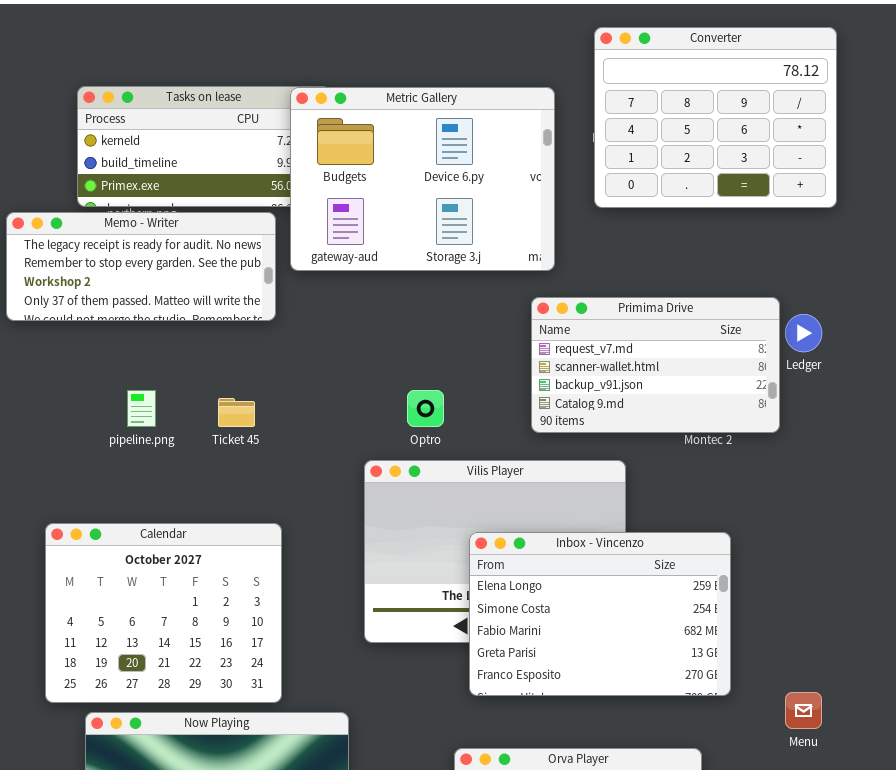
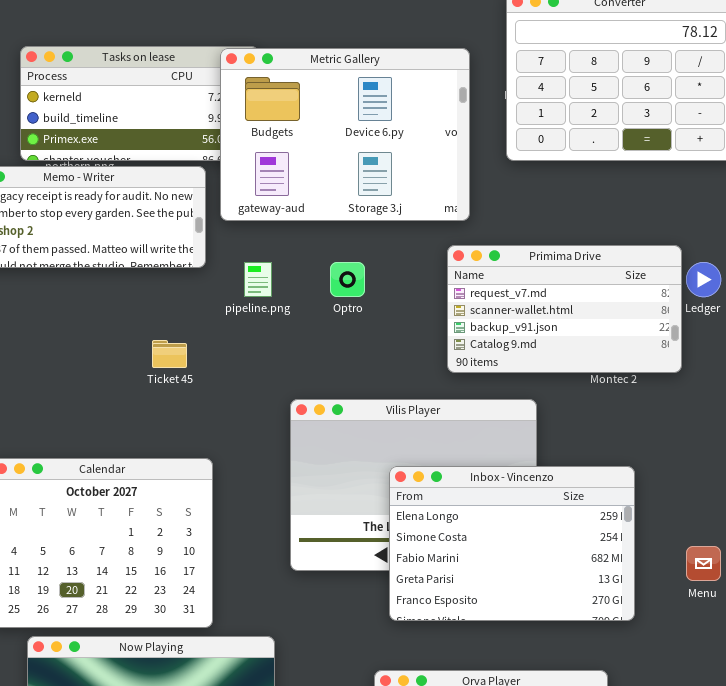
pipeline.png: [127,390,156,427] -> [244,262,272,297], moved
Optro: [407,390,444,427] -> [330,262,365,297], moved
Menu: [785,692,822,729] -> [686,546,721,581], moved

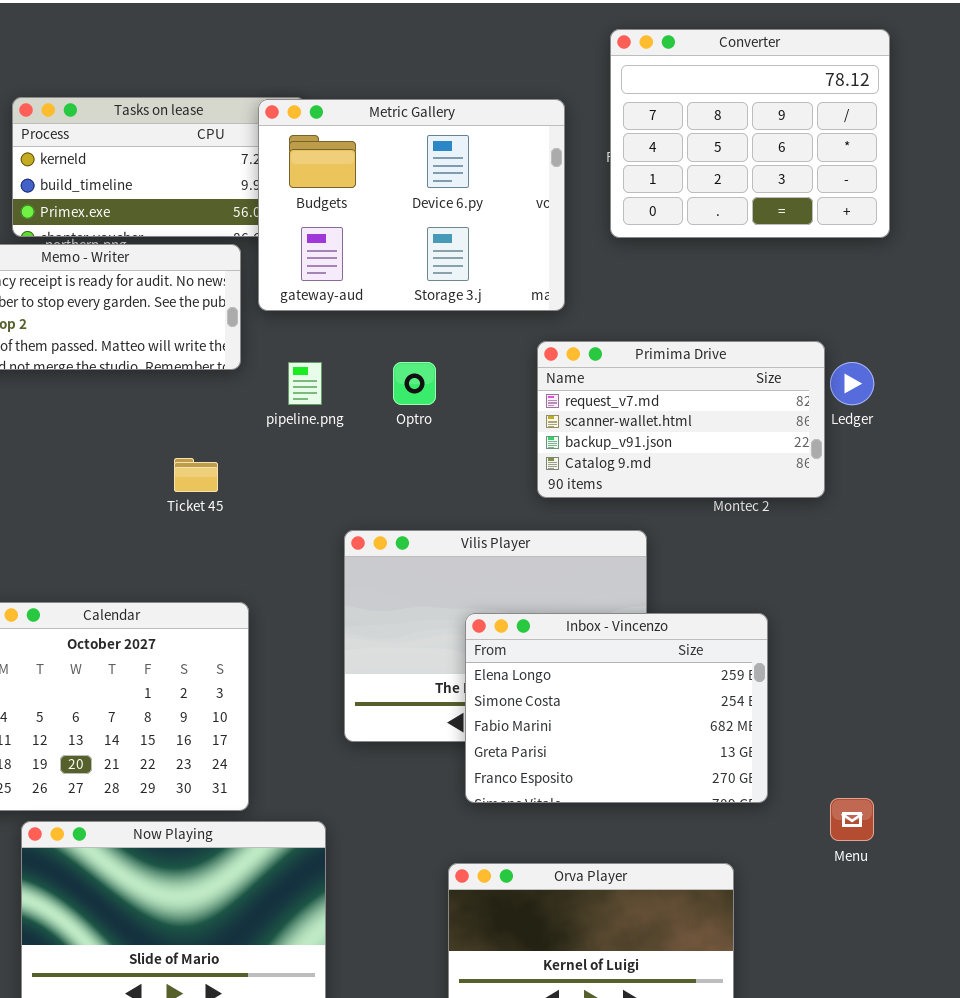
Menu: [686,546,721,581] -> [830,798,874,841], moved

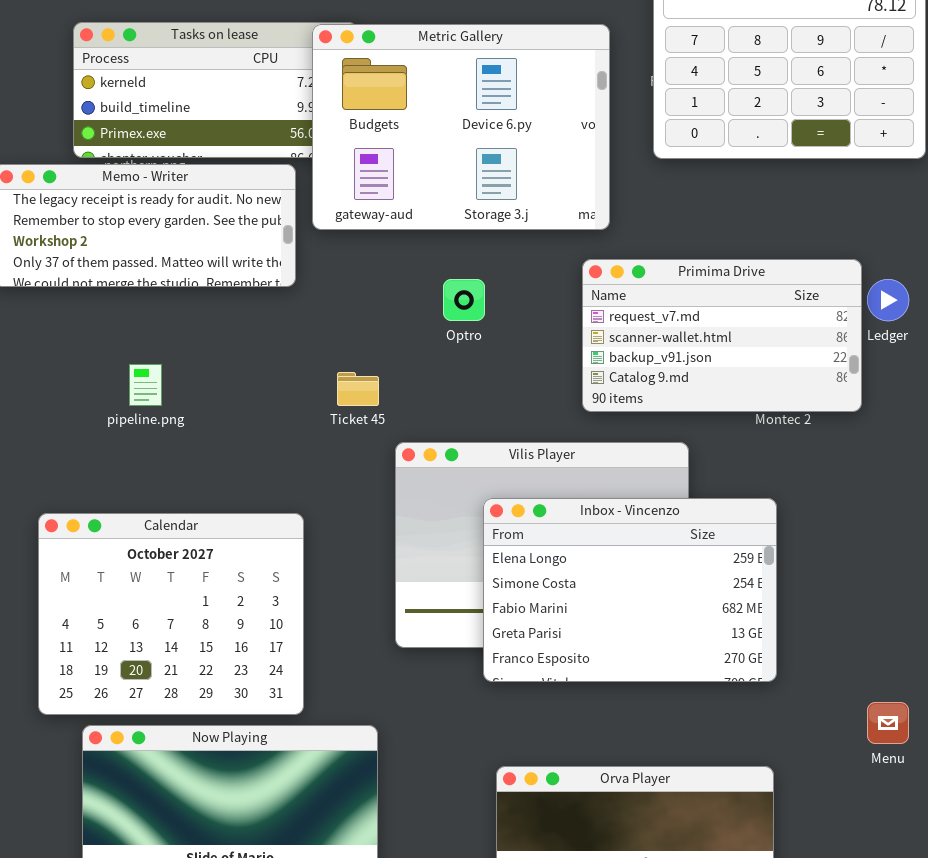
pipeline.png: [288,362,322,405] -> [129,364,162,406], moved
Ticket 45: [174,458,218,492] -> [337,372,379,406], moved
Inbox - Vincenzo: [465,613,768,803] -> [483,498,777,682], moved

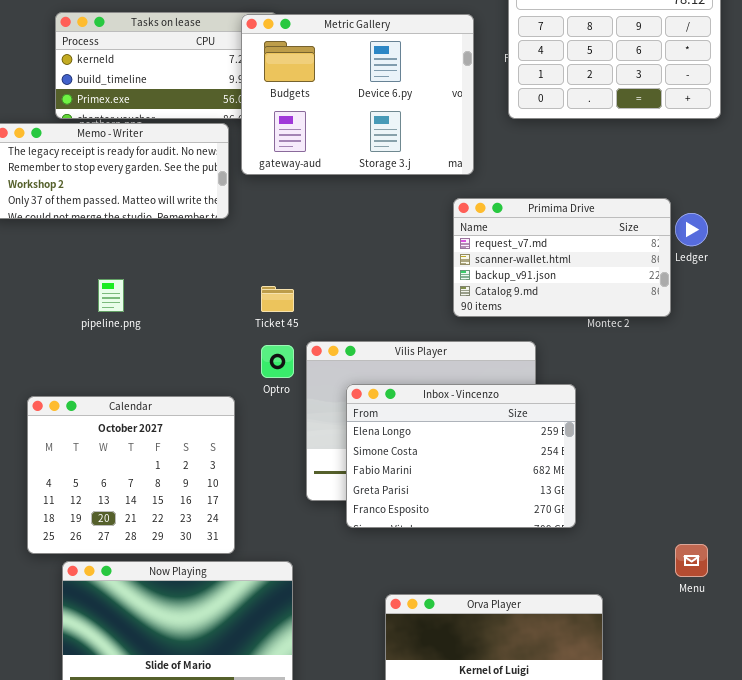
Optro: [443,279,485,321] -> [261,345,294,378], moved
Inbox - Vincenzo: [483,498,777,682] -> [346,384,576,528], moved

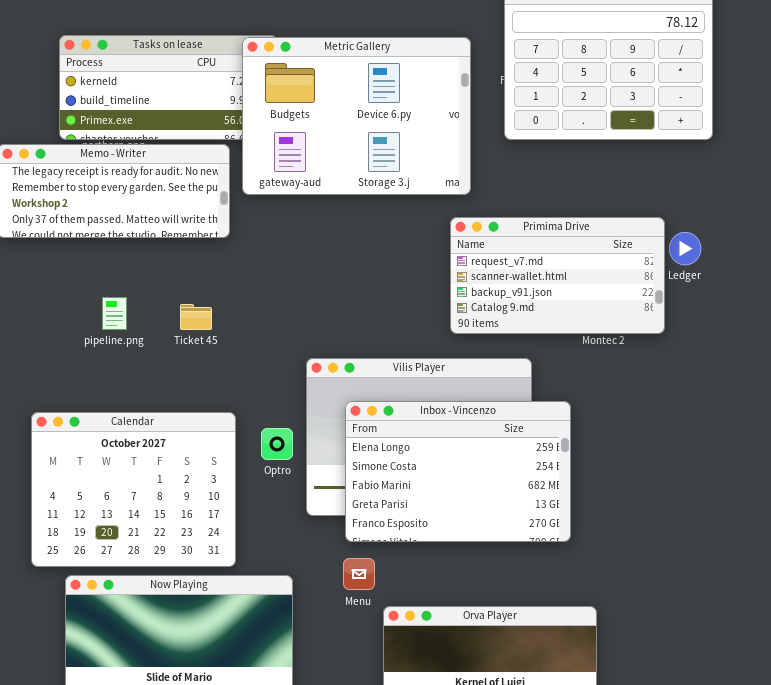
Ticket 45: [261,286,294,312] -> [180,304,212,330], moved
Optro: [261,345,294,378] -> [261,428,293,460], moved
Menu: [675,544,708,577] -> [343,558,375,590], moved

